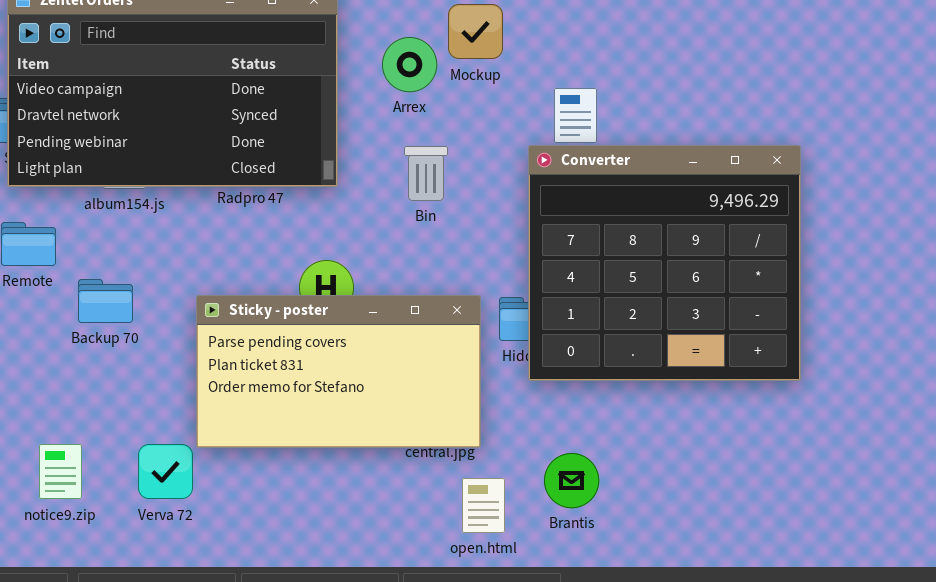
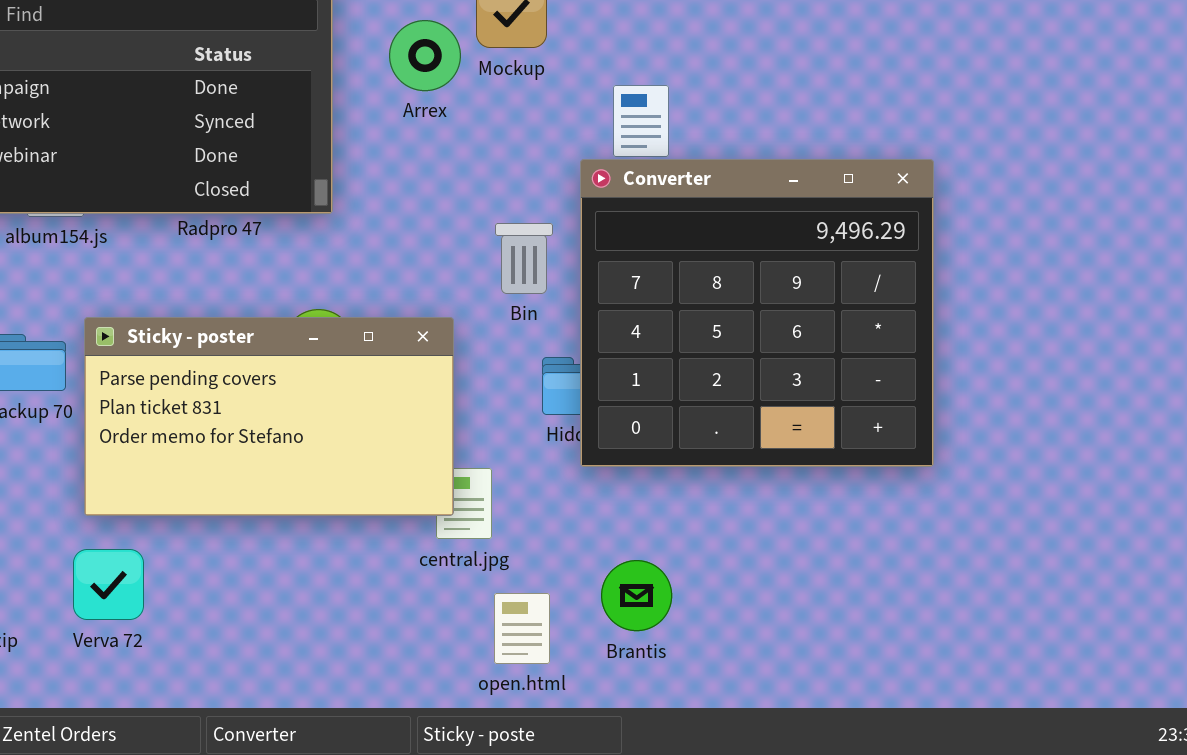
Bin: [404,146,448,201] -> [495,223,553,294], moved
Sticky - poster: [196,295,481,448] -> [84,317,454,516], moved

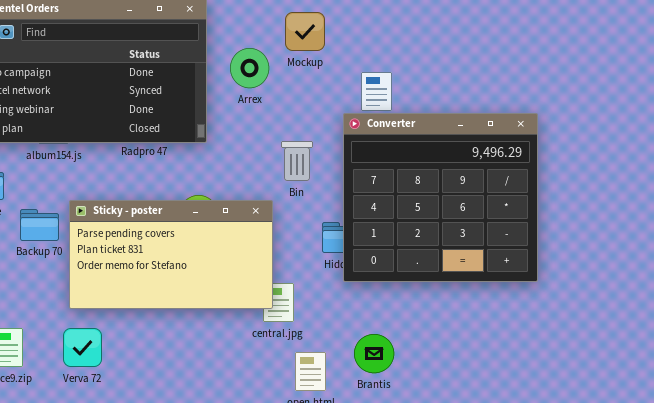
Arrex: [389,20,461,91] -> [230,48,269,88], moved
Bin: [495,223,553,294] -> [281,141,313,181], moved

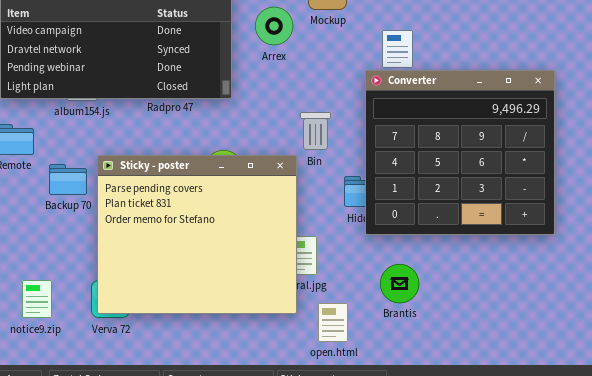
Bin: [281,141,313,181] -> [300,112,331,150], moved
Sticky - poster: [69,200,273,309] -> [97,155,297,314], resized
Brantis: [354,334,394,373] -> [380,264,419,303], moved

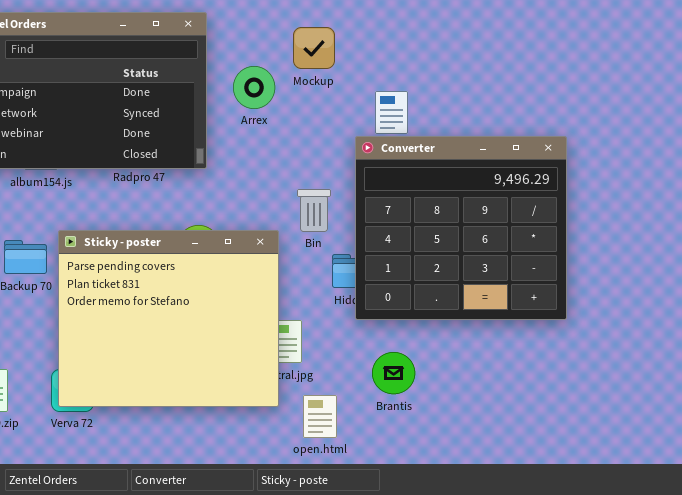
Bin: [300,112,331,150] -> [297,189,331,232], moved

